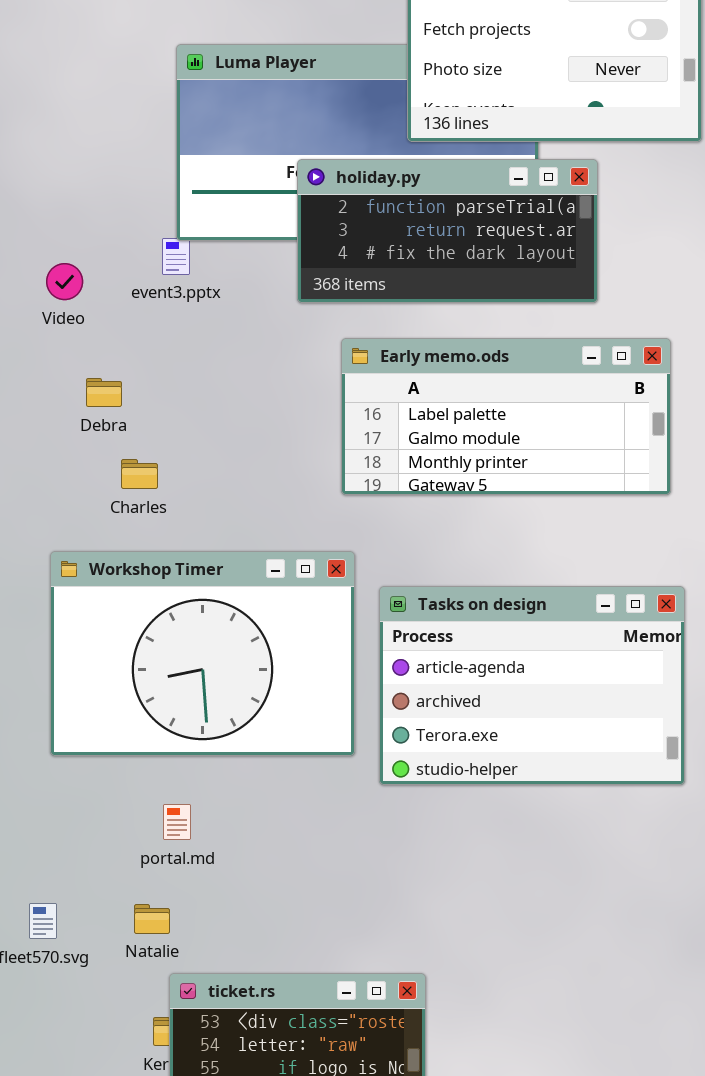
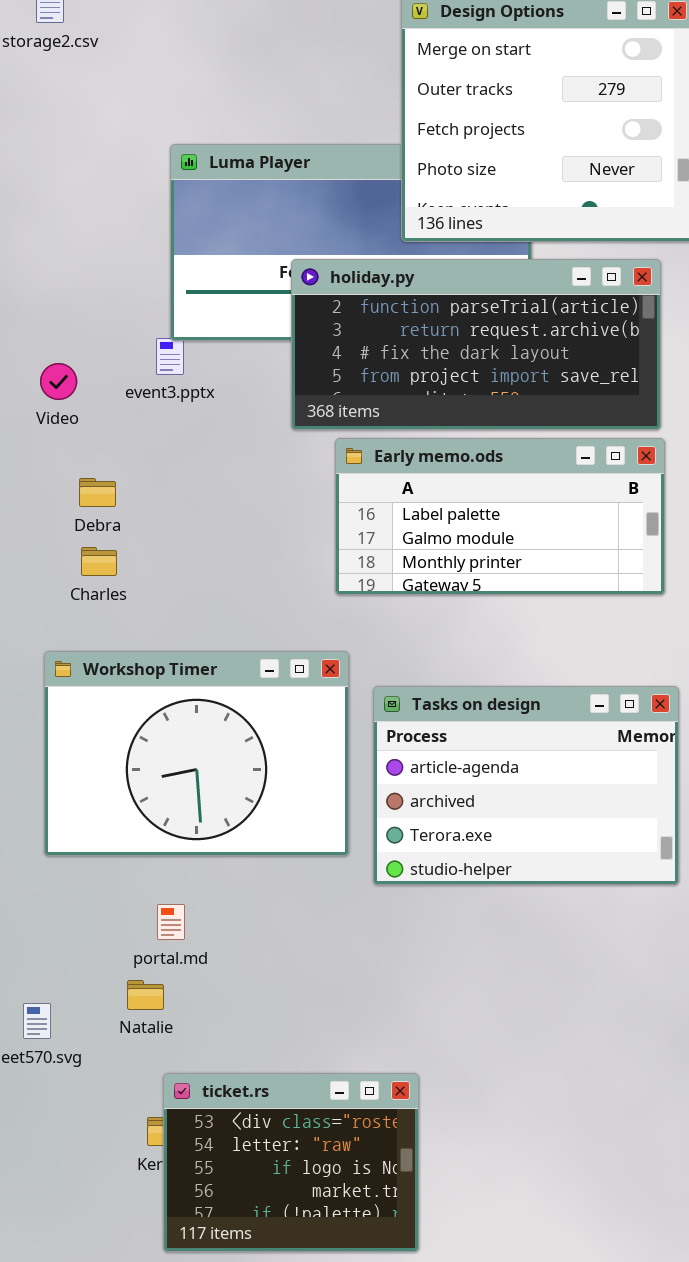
holiday.py: [297,159,598,303] -> [291,259,661,430], resized
Charles: [121,459,158,489] -> [81,547,117,576], moved
Natalie: [134,904,170,934] -> [127,980,164,1010], moved

